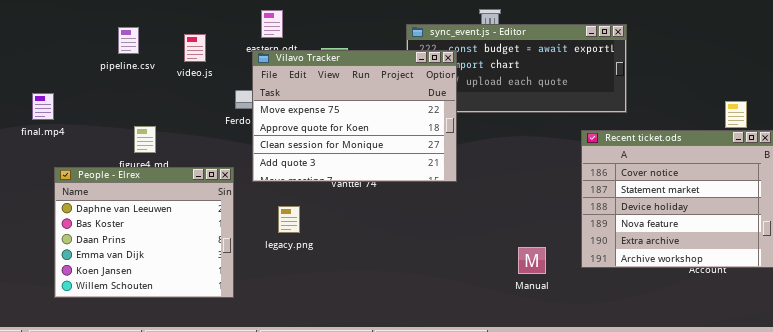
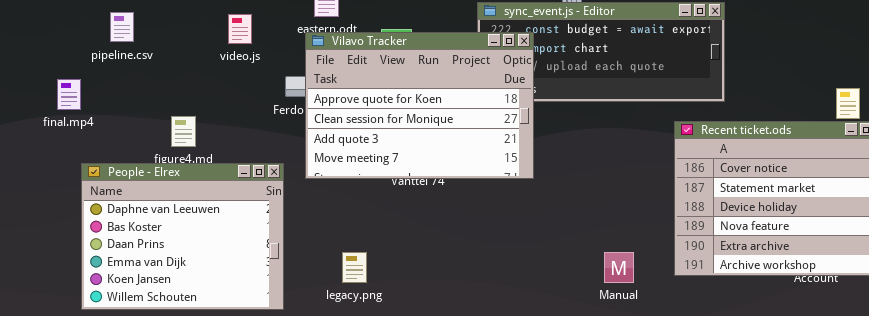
pipeline.csv: [118,27,139,54] -> [110,12,134,42], moved
Vilavo Tracker: [252,50,457,182] -> [305,32,534,179], scrolled down 1 row
legacy.png: [278,206,300,233] -> [342,252,367,283], moved

